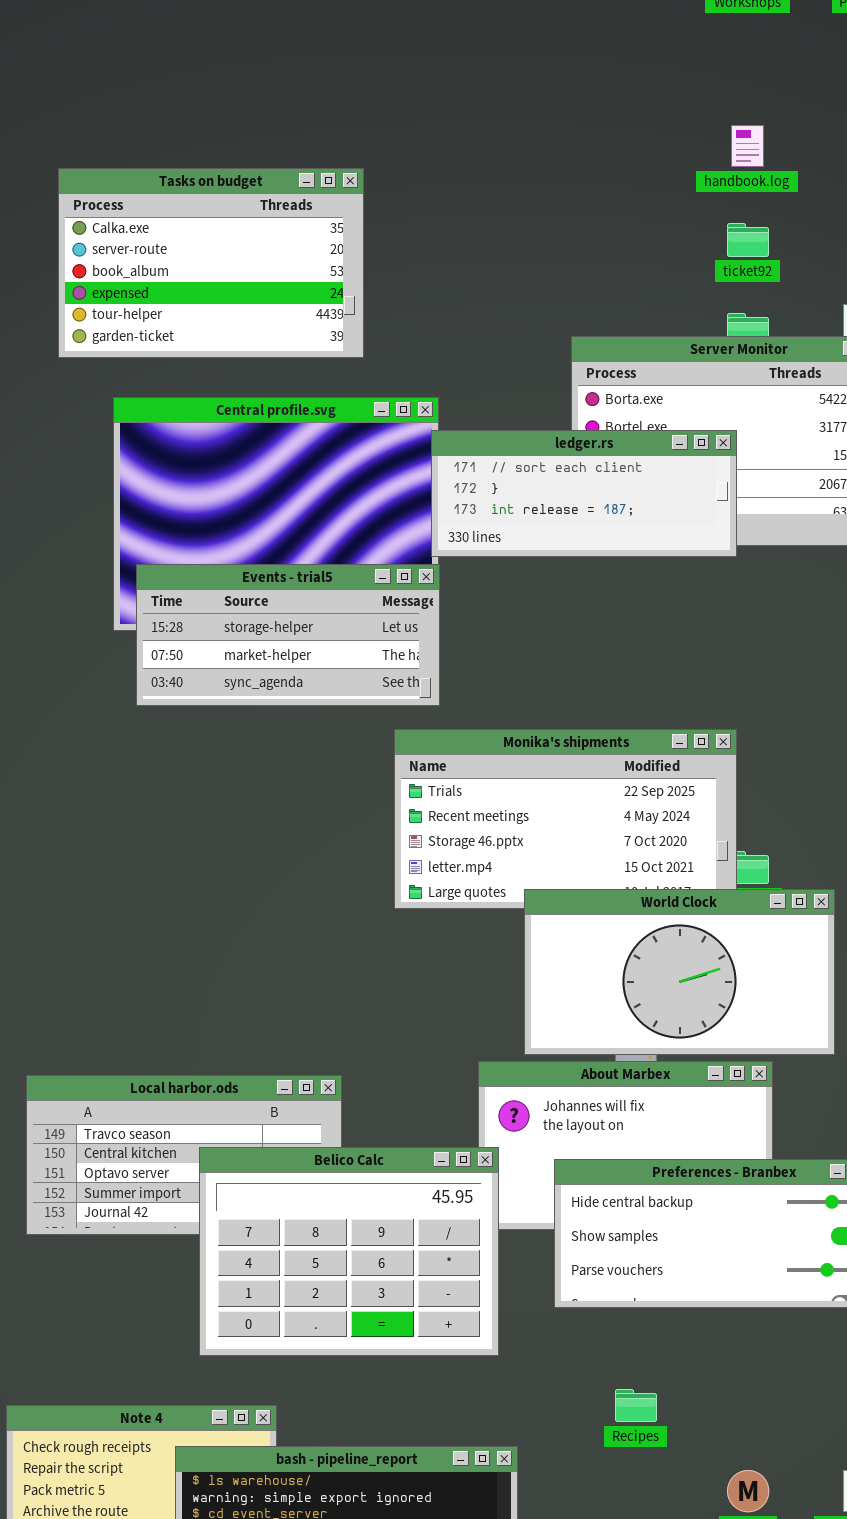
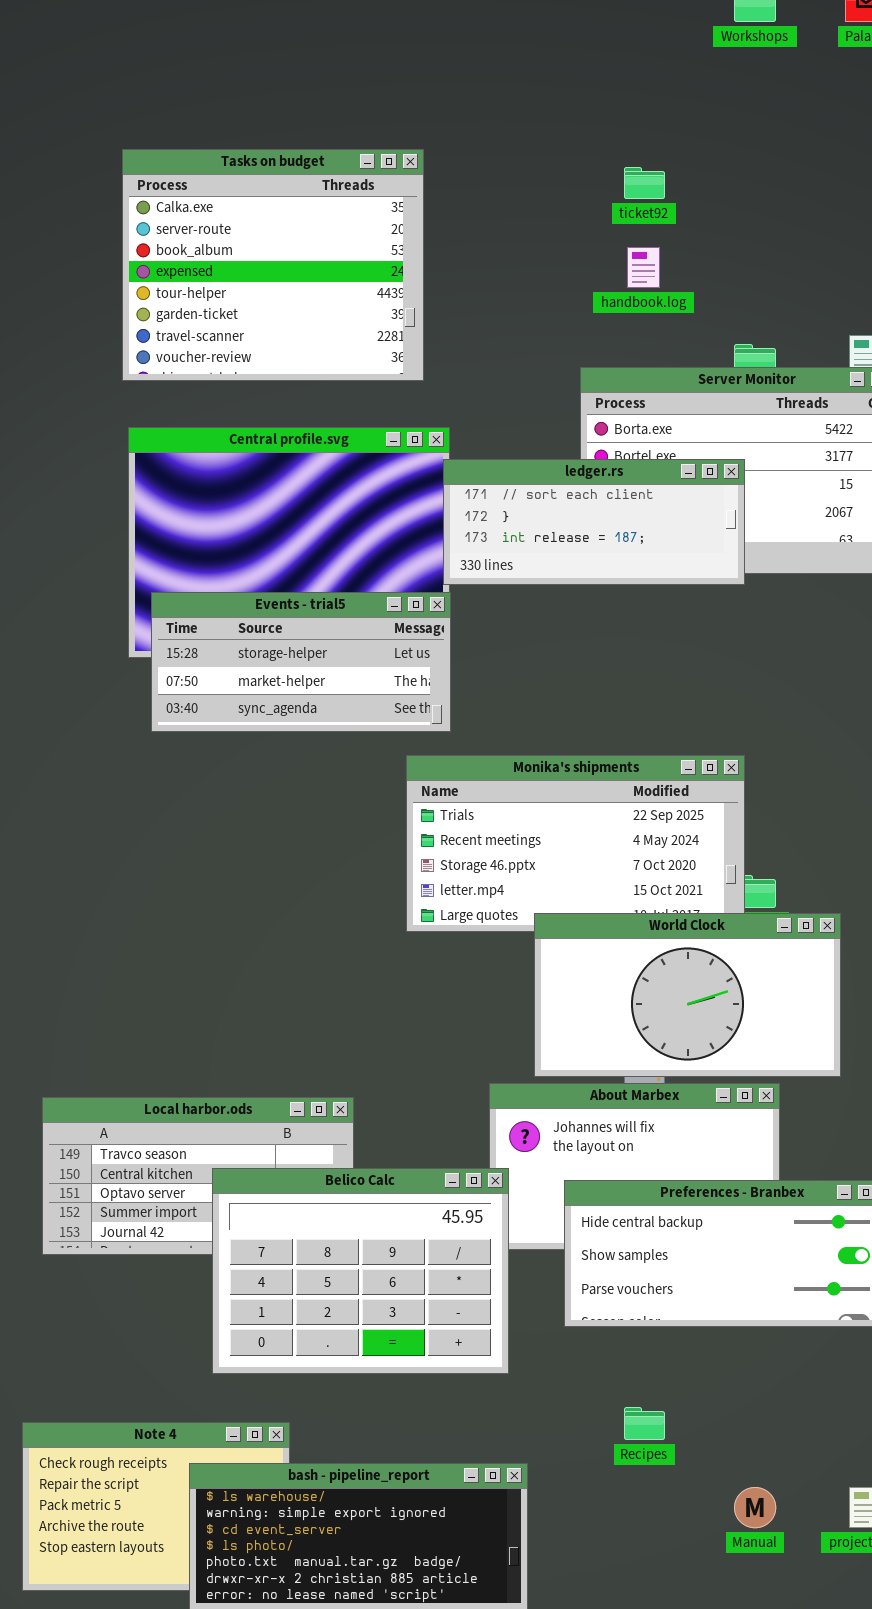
handbook.log: [731,125,764,167] -> [627,247,660,288], moved
Tasks on budget: [58,168,364,358] -> [122,149,424,381], moved, resized
ticket92: [727,223,769,257] -> [624,167,665,199], moved

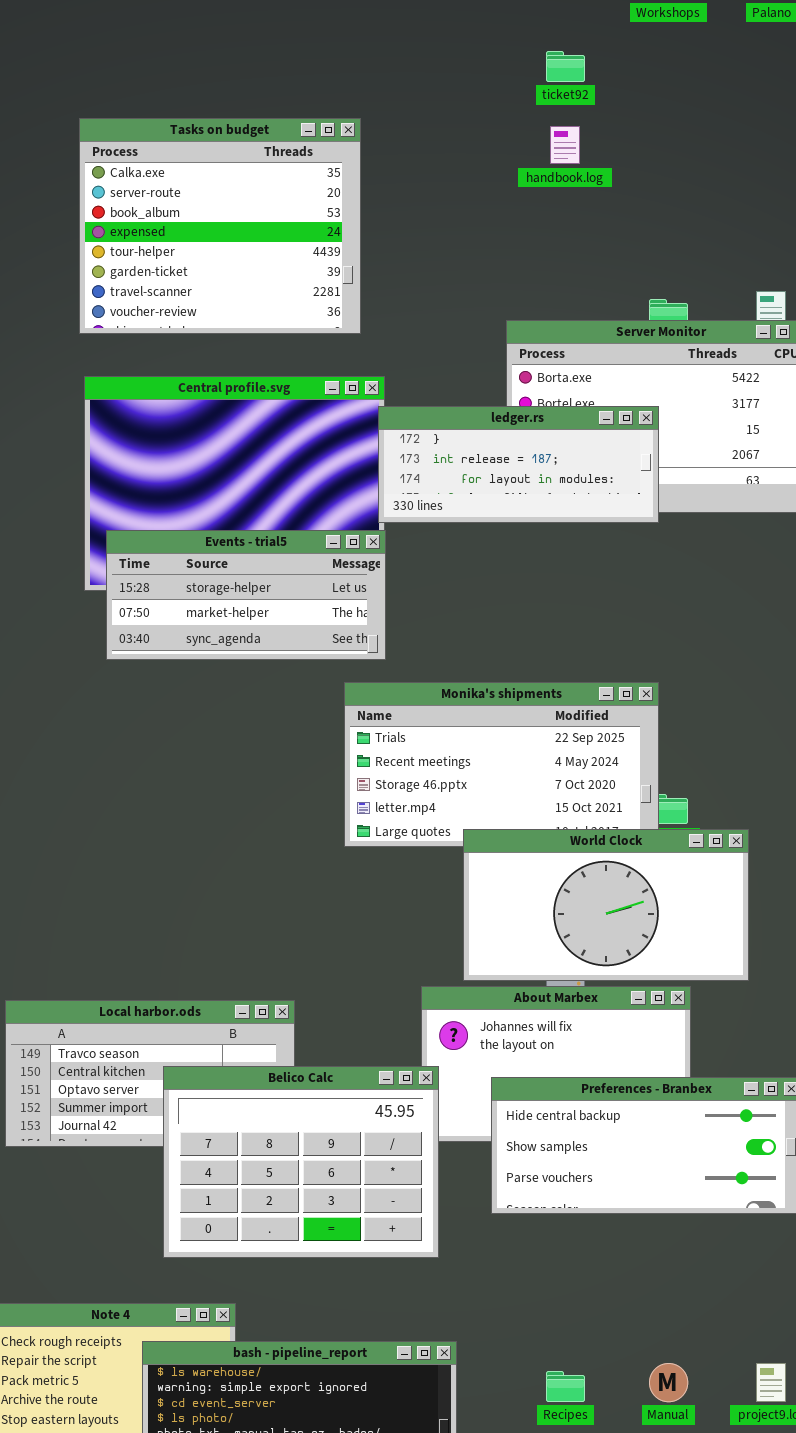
ticket92: [624,167,665,199] -> [546,51,585,82], moved
handbook.log: [627,247,660,288] -> [550,126,580,164], moved
ledger.rs: [443,459,745,585] -> [378,406,659,523], scrolled down 1 row
Recipes: [624,1407,665,1440] -> [546,1371,585,1402], moved

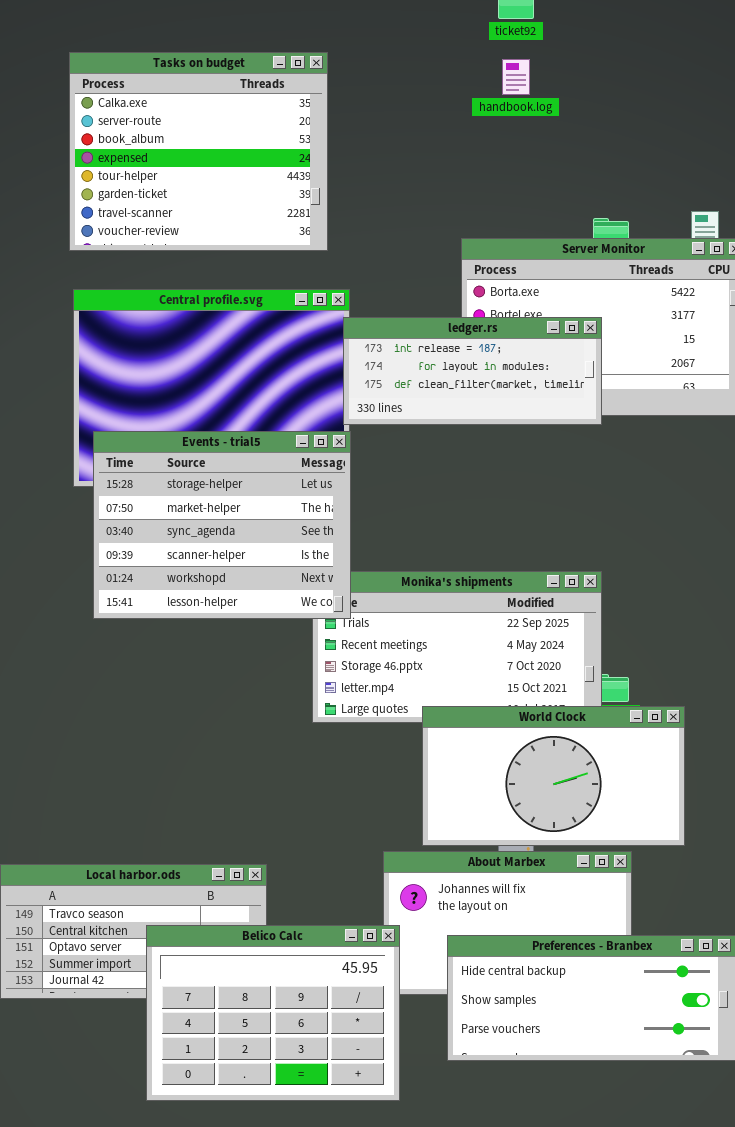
ledger.rs: [378,406,659,523] -> [343,317,602,425], scrolled down 1 row
Events - trial5: [106,530,386,660] -> [93,431,351,619], resized

